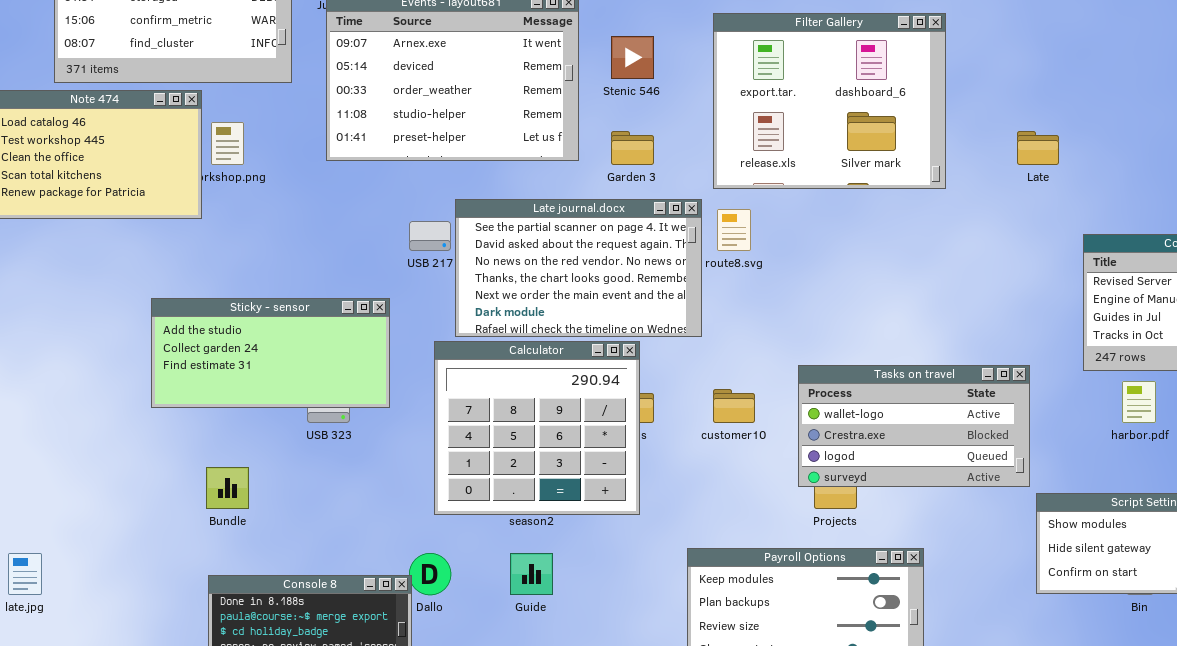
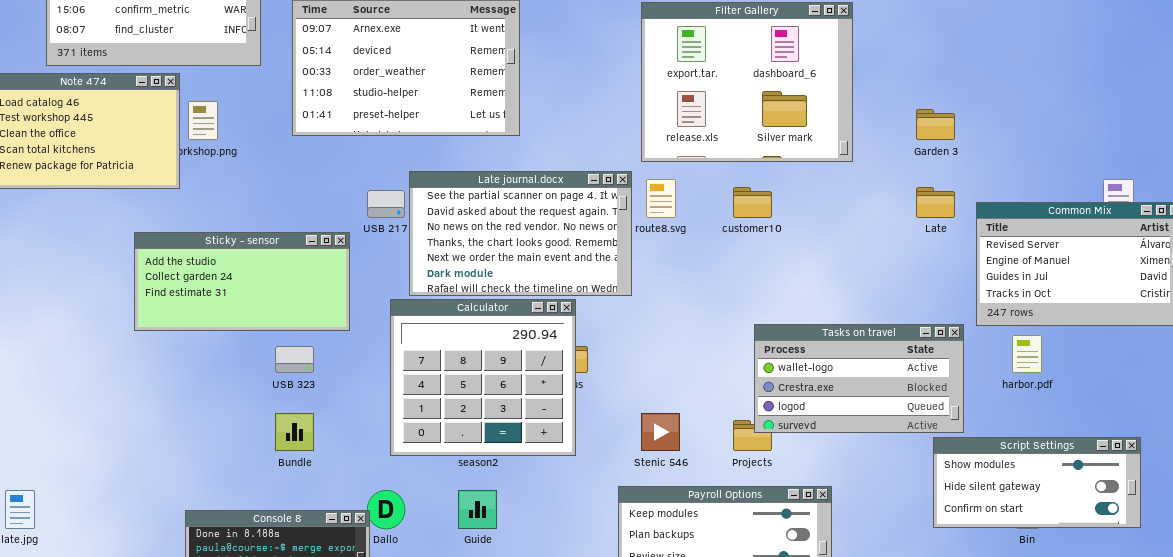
Stenic 546: [611,36,654,79] -> [641,413,680,451], moved
Garden 3: [611,131,654,165] -> [916,109,955,140], moved
Late: [1017,131,1059,165] -> [916,187,955,218], moved
Sticky - sensor: [151,298,390,408] -> [134,232,350,331], moved
Tasks on travel: [798,365,1030,487] -> [754,324,964,433], moved
customer10: [713,389,755,423] -> [733,187,772,218], moved
Bundle: [206,467,249,509] -> [275,413,314,451], moved

